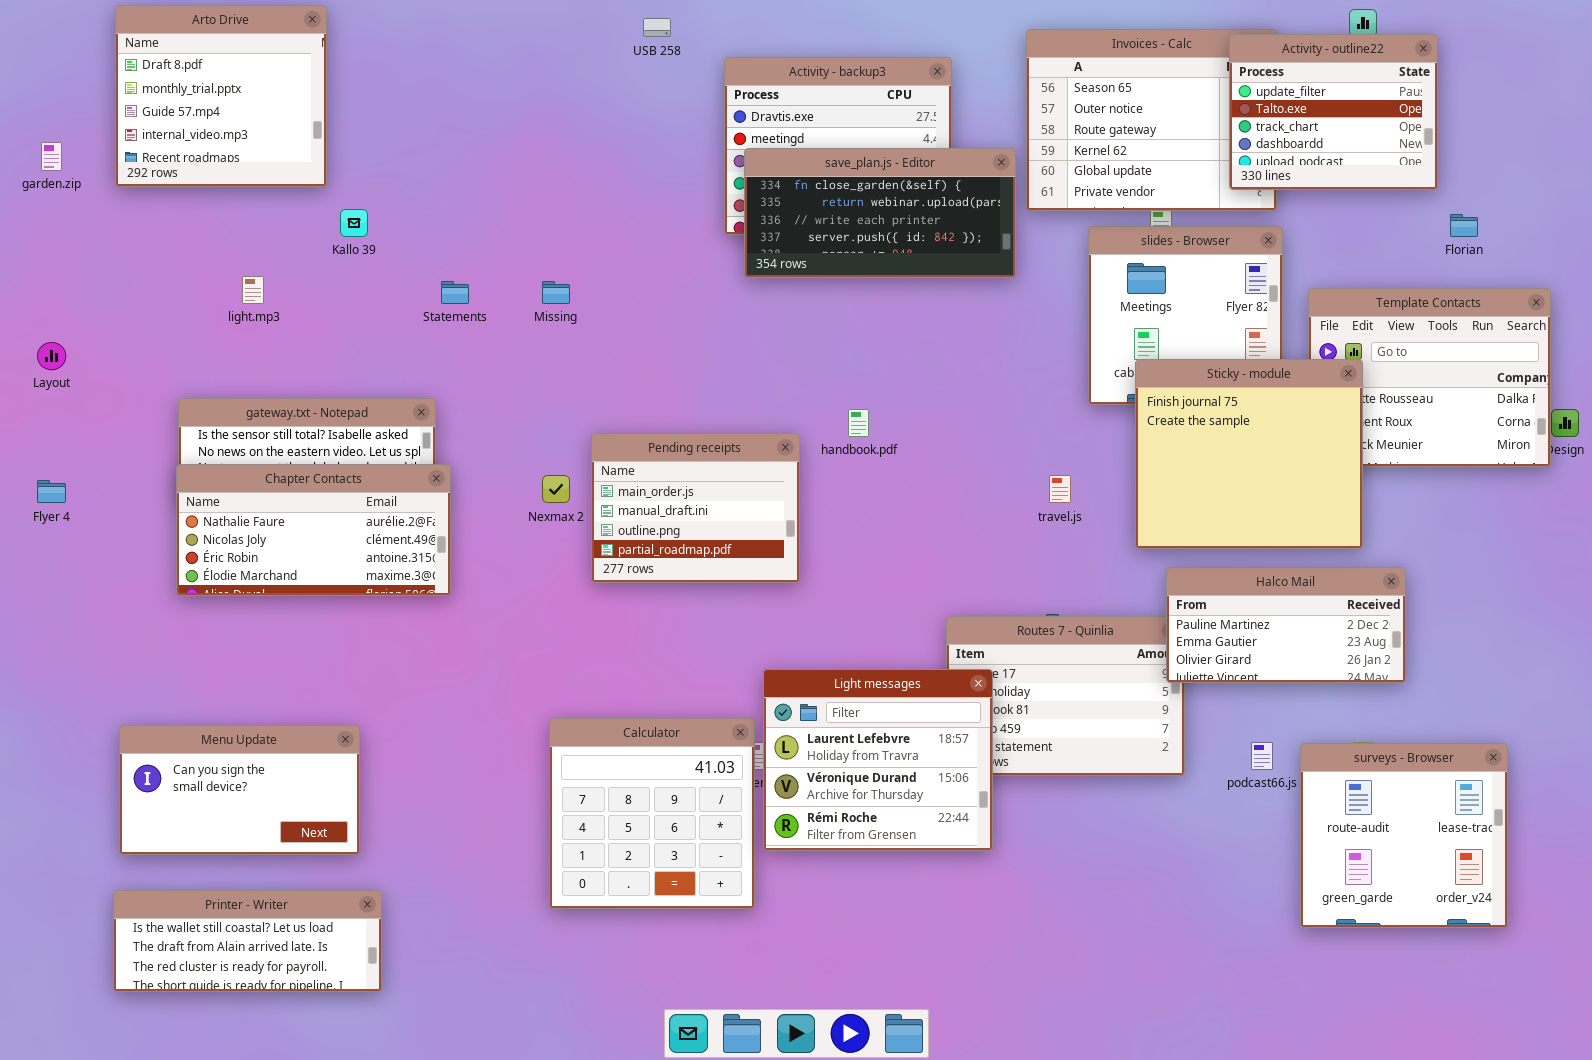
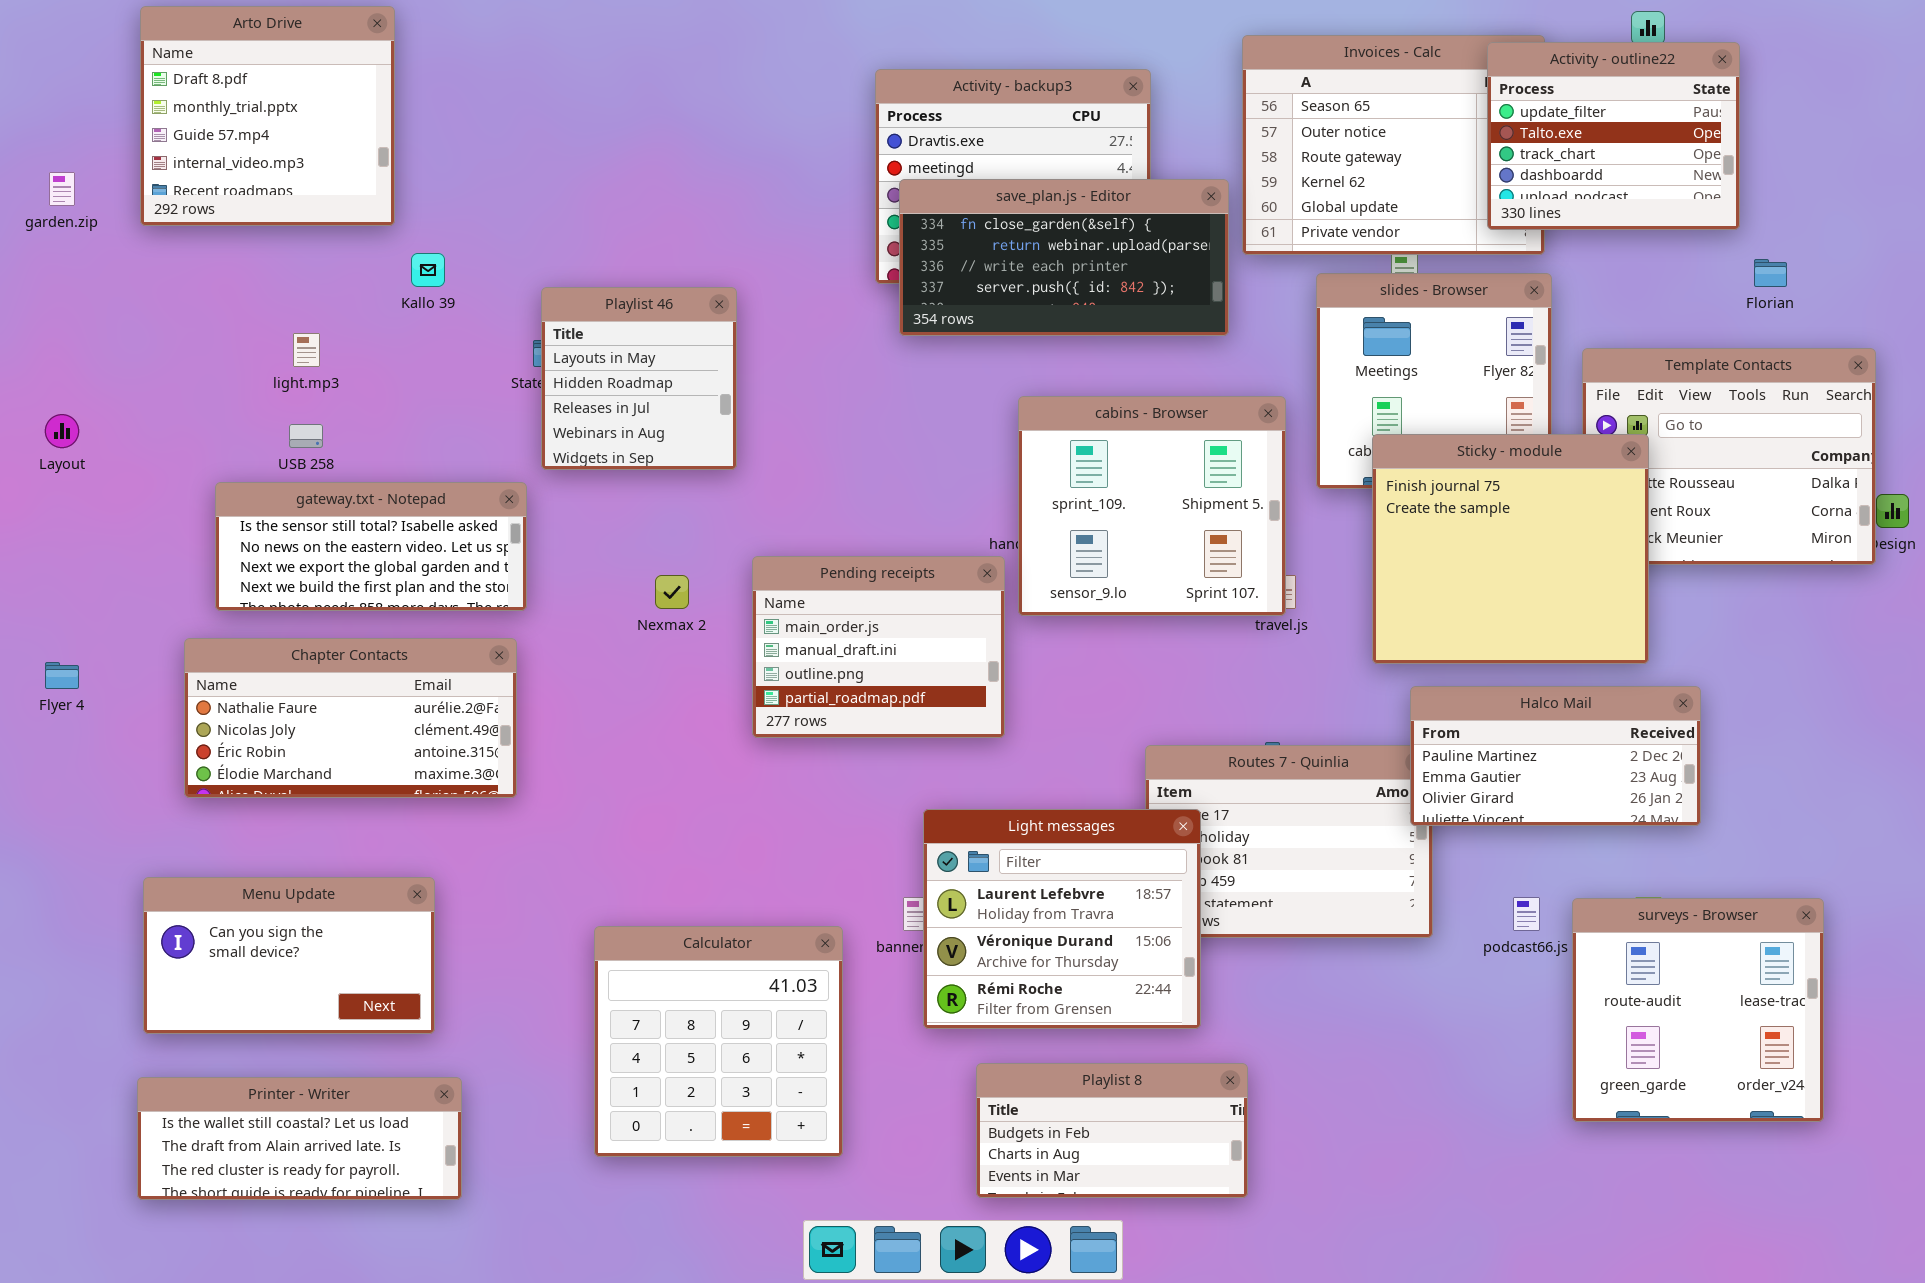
USB 258: [643,18,671,37] -> [289,424,323,448], moved
Playlist 46: none -> [541,287,737,470], opened
cabins - Browser: none -> [1018,396,1286,616], opened
Pending receipts: [591,433,800,583] -> [752,556,1005,738], moved
Chapter Contacts: [176,464,451,596] -> [184,638,517,798], moved
Flyer 4: [37,480,66,503] -> [45,662,79,689], moved
Calculator: [549,718,755,909] -> [594,926,843,1157], moved
Playlist 8: none -> [976,1063,1248,1198], opened

